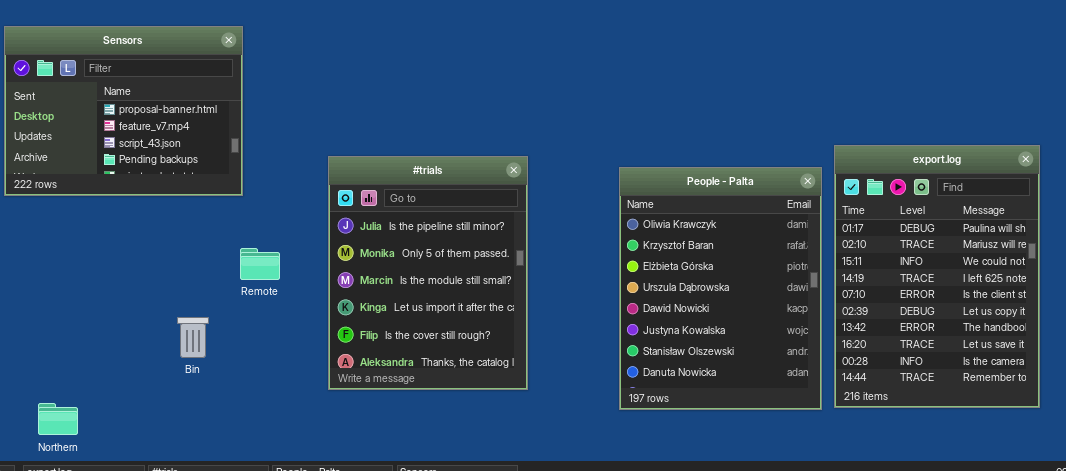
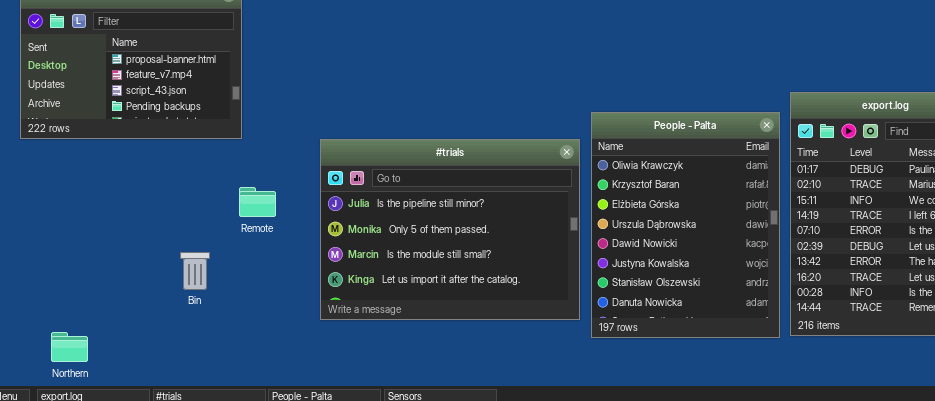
#trials: [328,156,528,390] -> [320,139,580,320], resized

